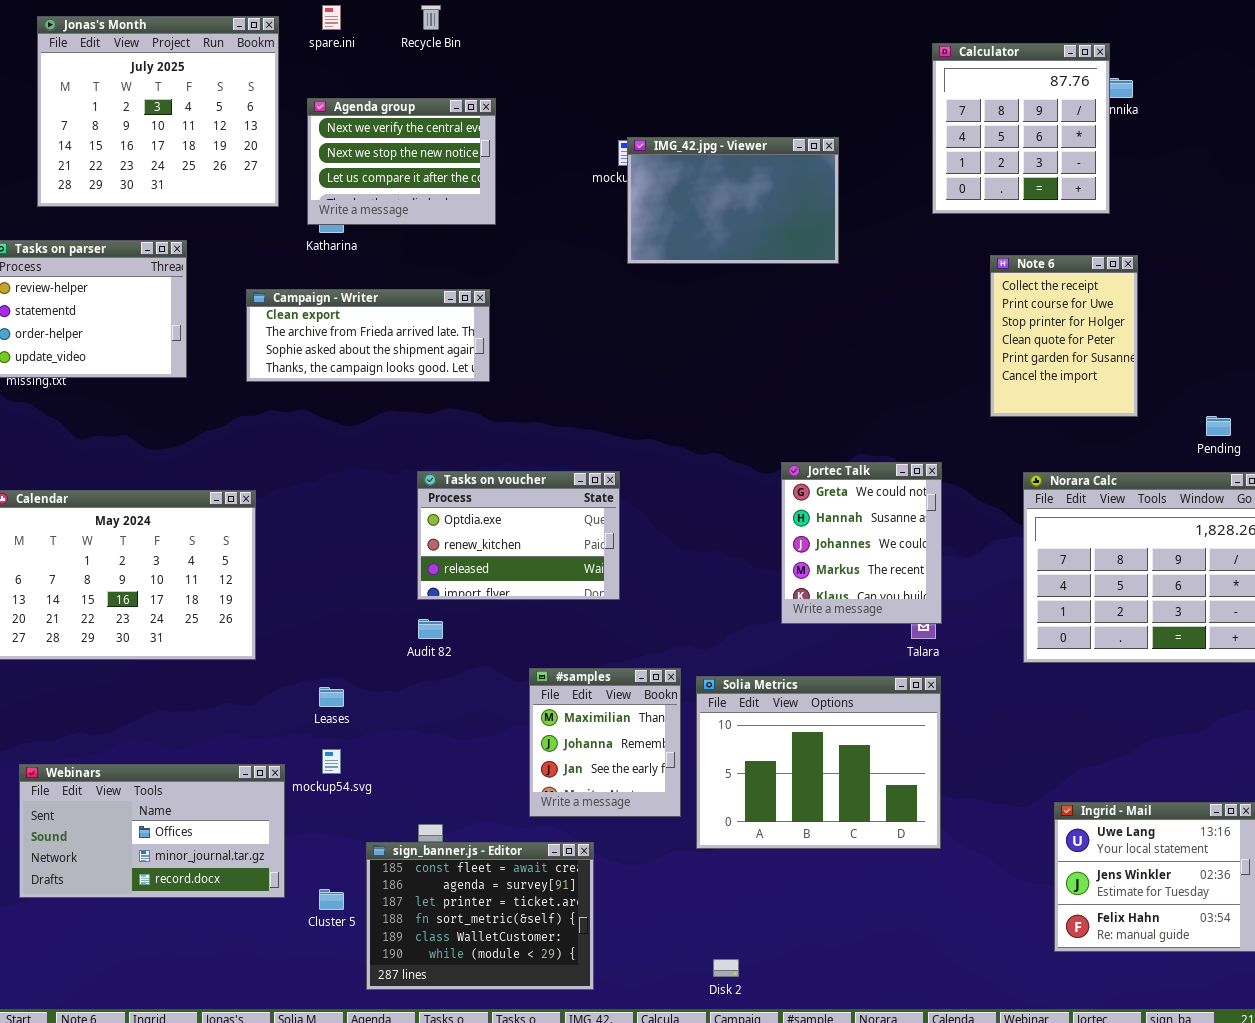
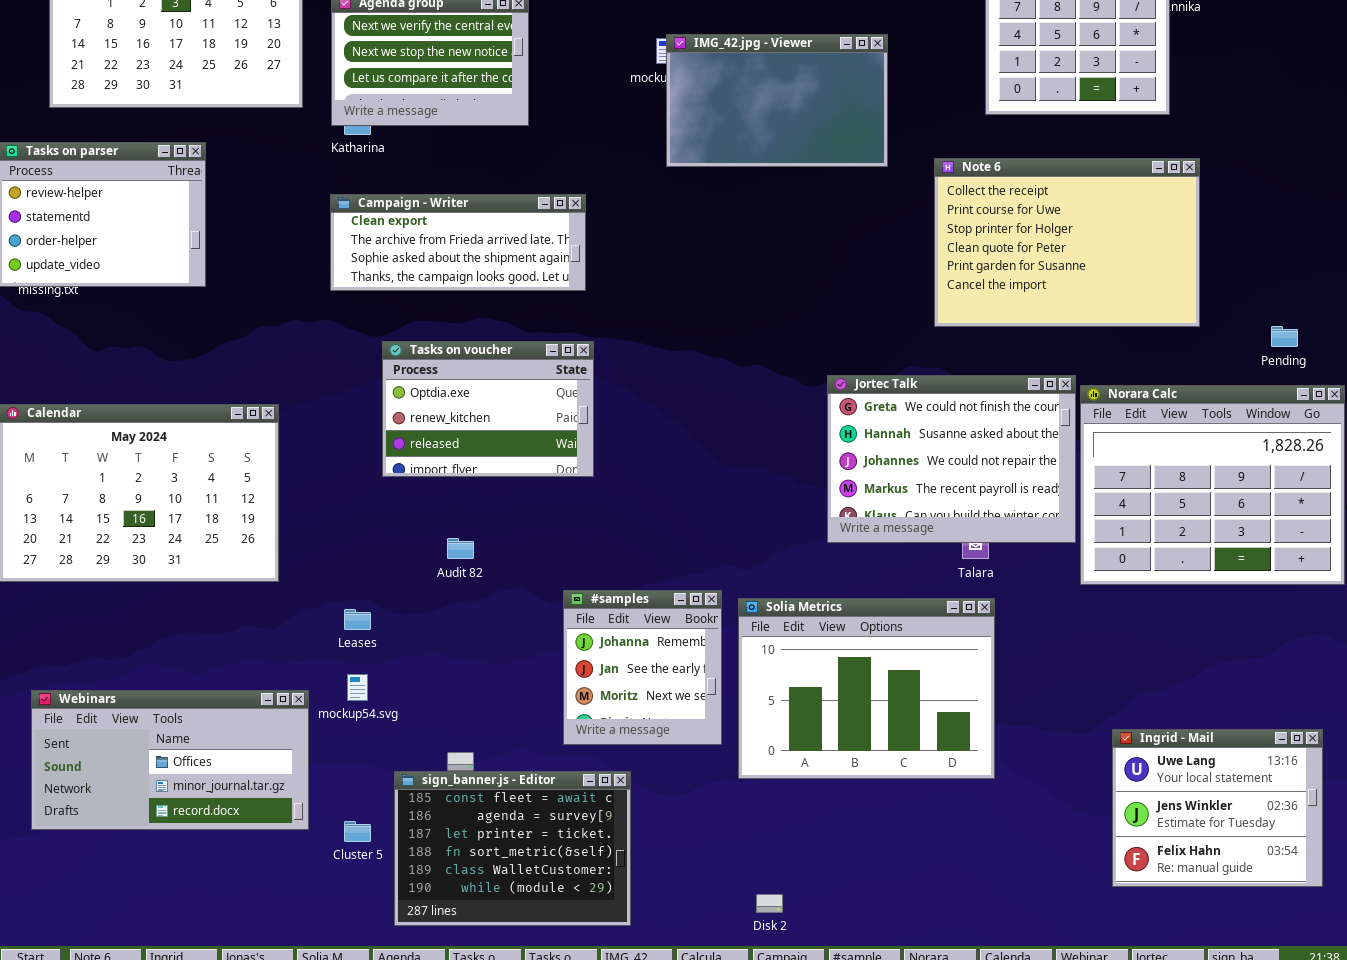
Note 6: [990,255,1138,417] -> [934,158,1200,327], resized
Campaign - Writer: [246,289,490,382] -> [330,194,586,291], moved
Jortec Talk: [781,462,942,624] -> [827,375,1076,543], resized
Tasks on voucher: [417,471,620,600] -> [382,341,594,477], moved
#samples: [529,668,681,817] -> [563,590,722,745], scrolled down 1 row

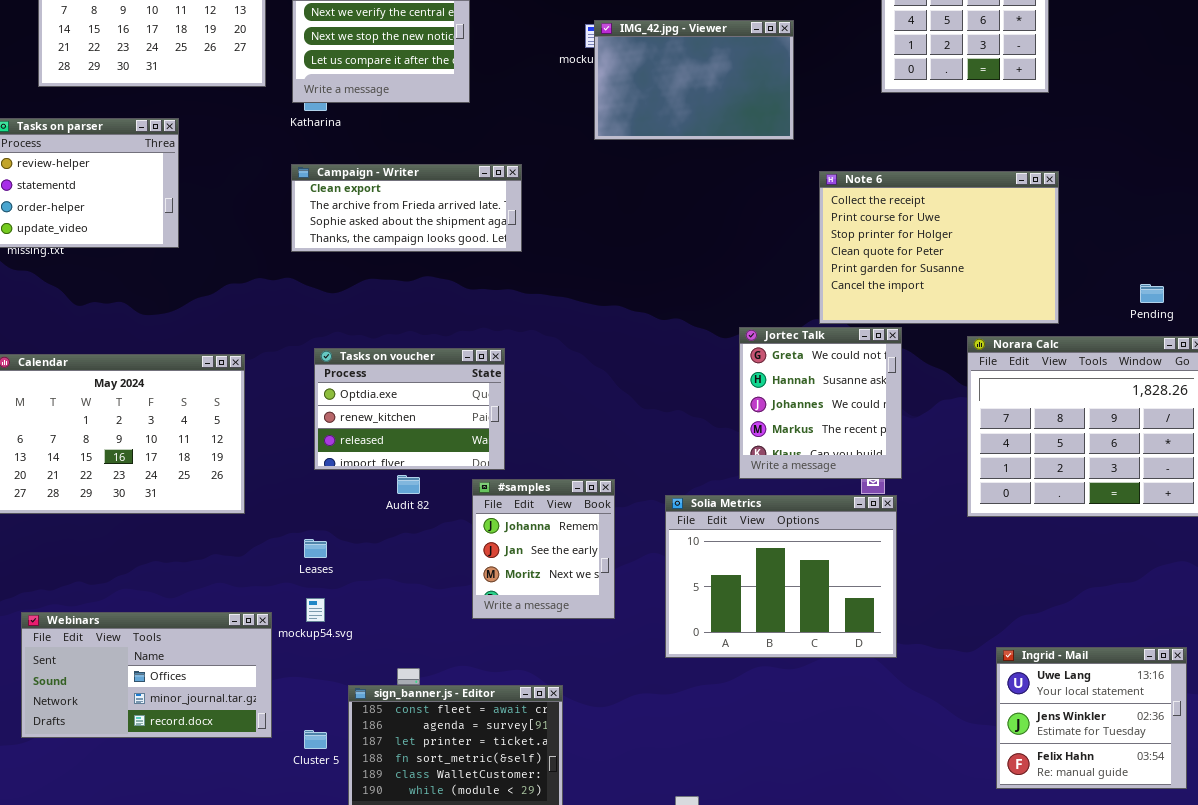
Note 6: [934,158,1200,327] -> [819,171,1059,324], moved
Tasks on voucher: [382,341,594,477] -> [314,348,505,470], moved
Jortec Talk: [827,375,1076,543] -> [739,327,902,479], resized
#samples: [563,590,722,745] -> [472,479,615,619], moved
Solia Metrics: [738,598,995,779] -> [665,495,897,658], moved

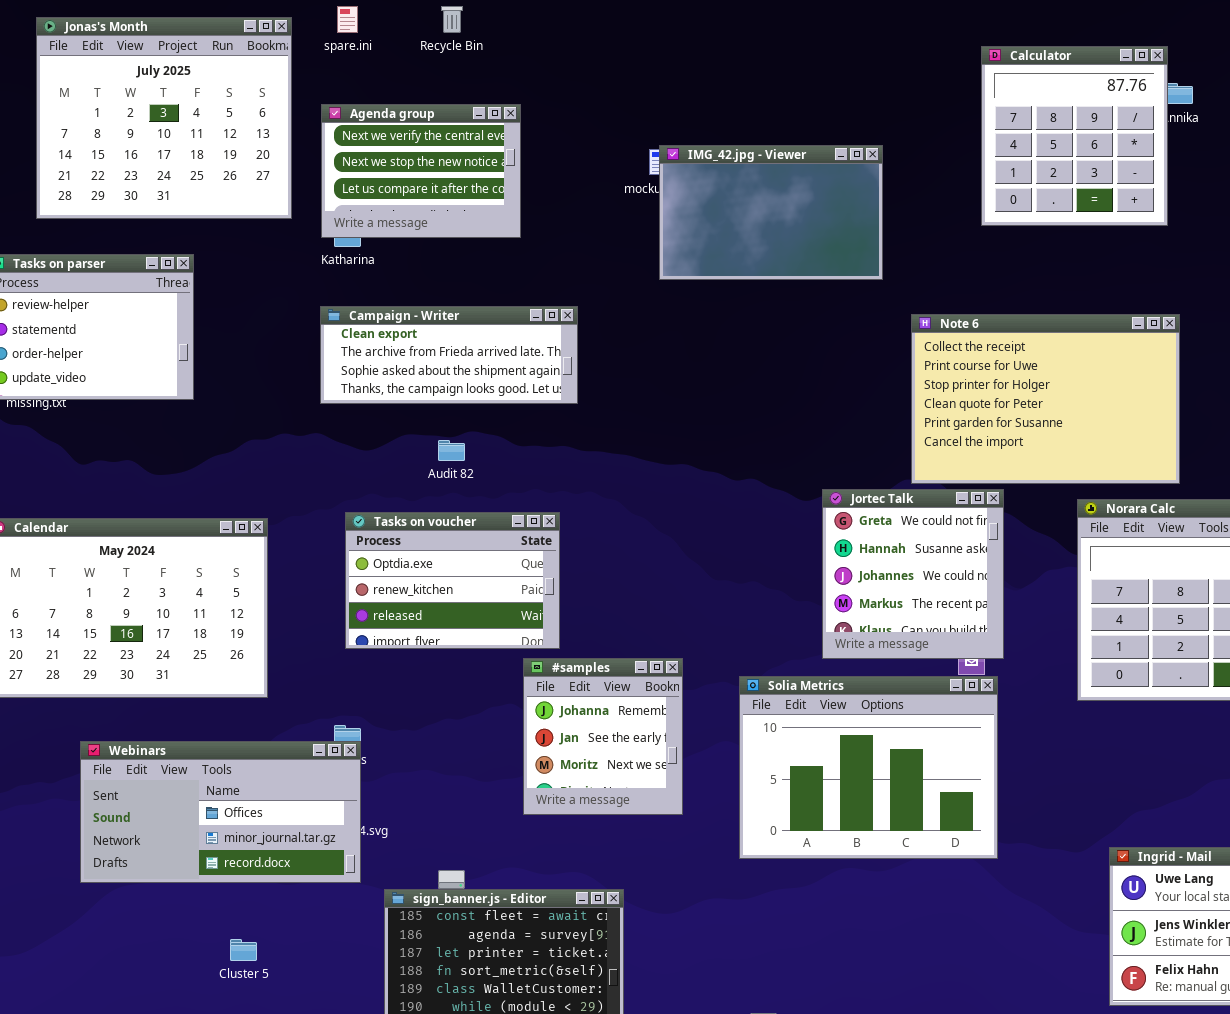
Audit 82: [397,475,420,494] -> [438,440,465,461], moved
Webinars: [21,612,272,738] -> [80,741,361,883], moved
Cluster 5: [304,730,327,749] -> [230,939,257,961], moved

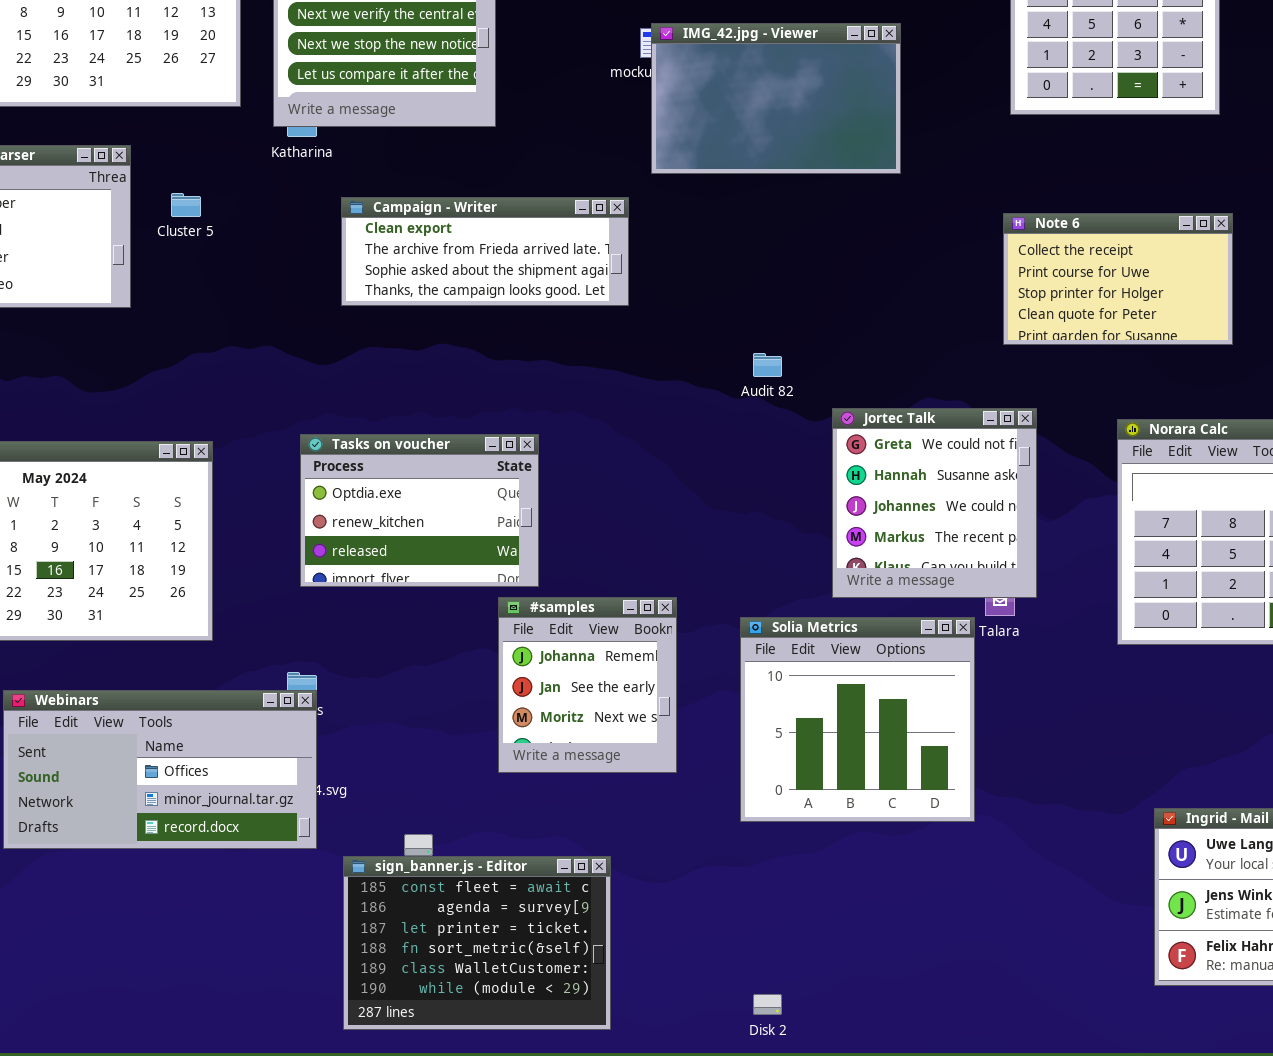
Campaign - Writer: [320,306,578,404] -> [341,197,629,306], moved
Note 6: [911,314,1180,484] -> [1003,213,1233,345], resized
Audit 82: [438,440,465,461] -> [753,353,782,377], moved
Solia Metrics: [739,676,998,859] -> [740,617,975,822], resized
Cluster 5: [230,939,257,961] -> [171,193,201,217], moved

